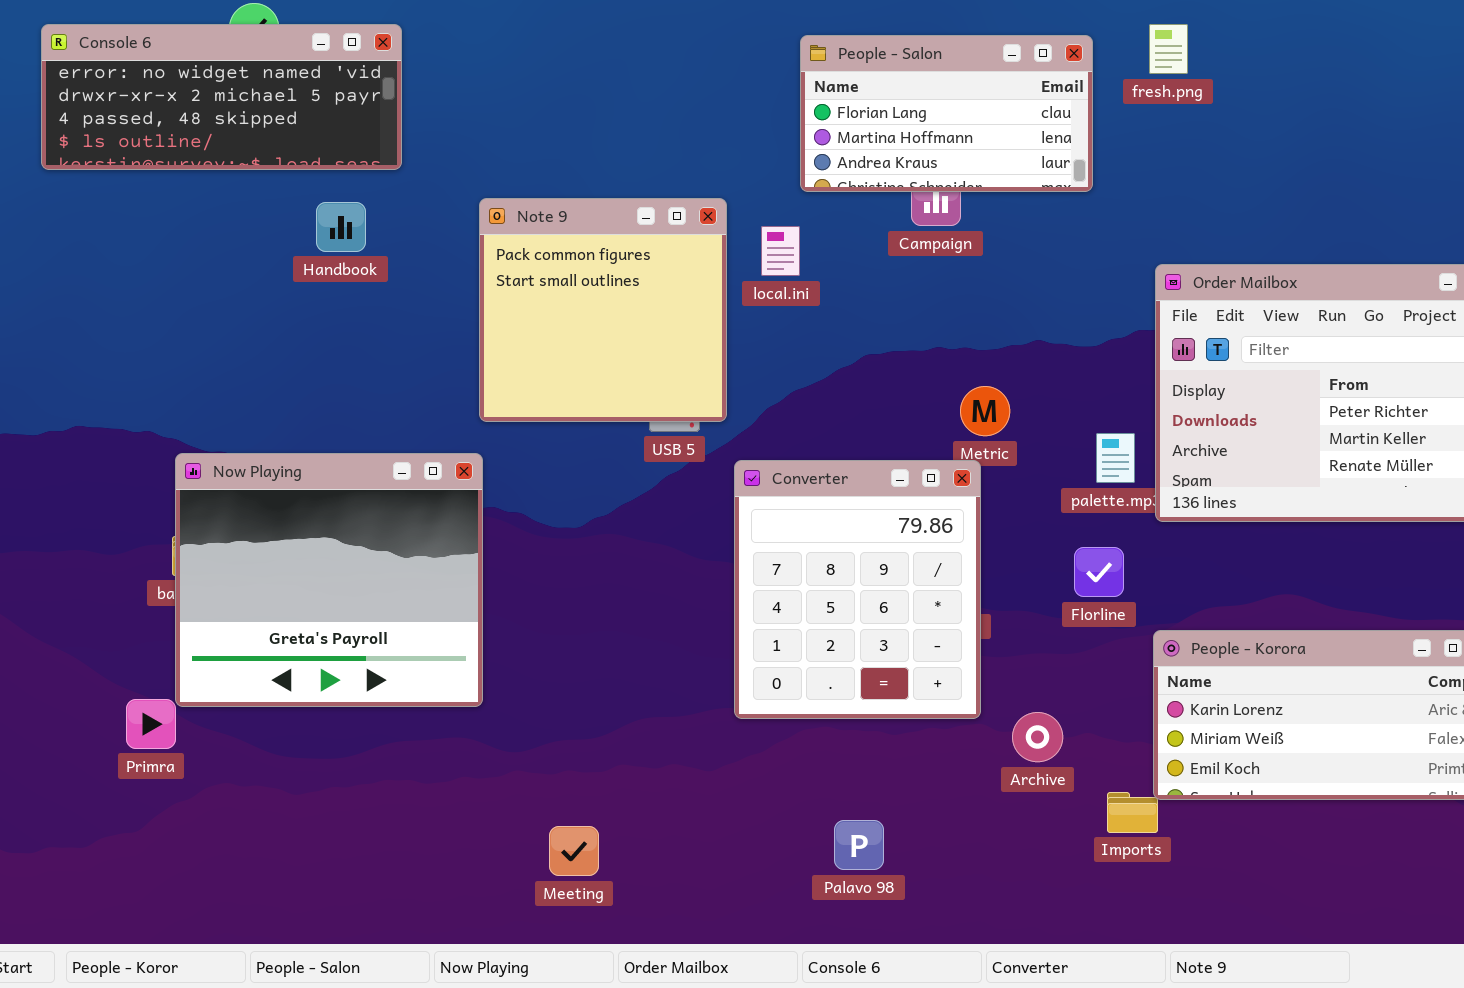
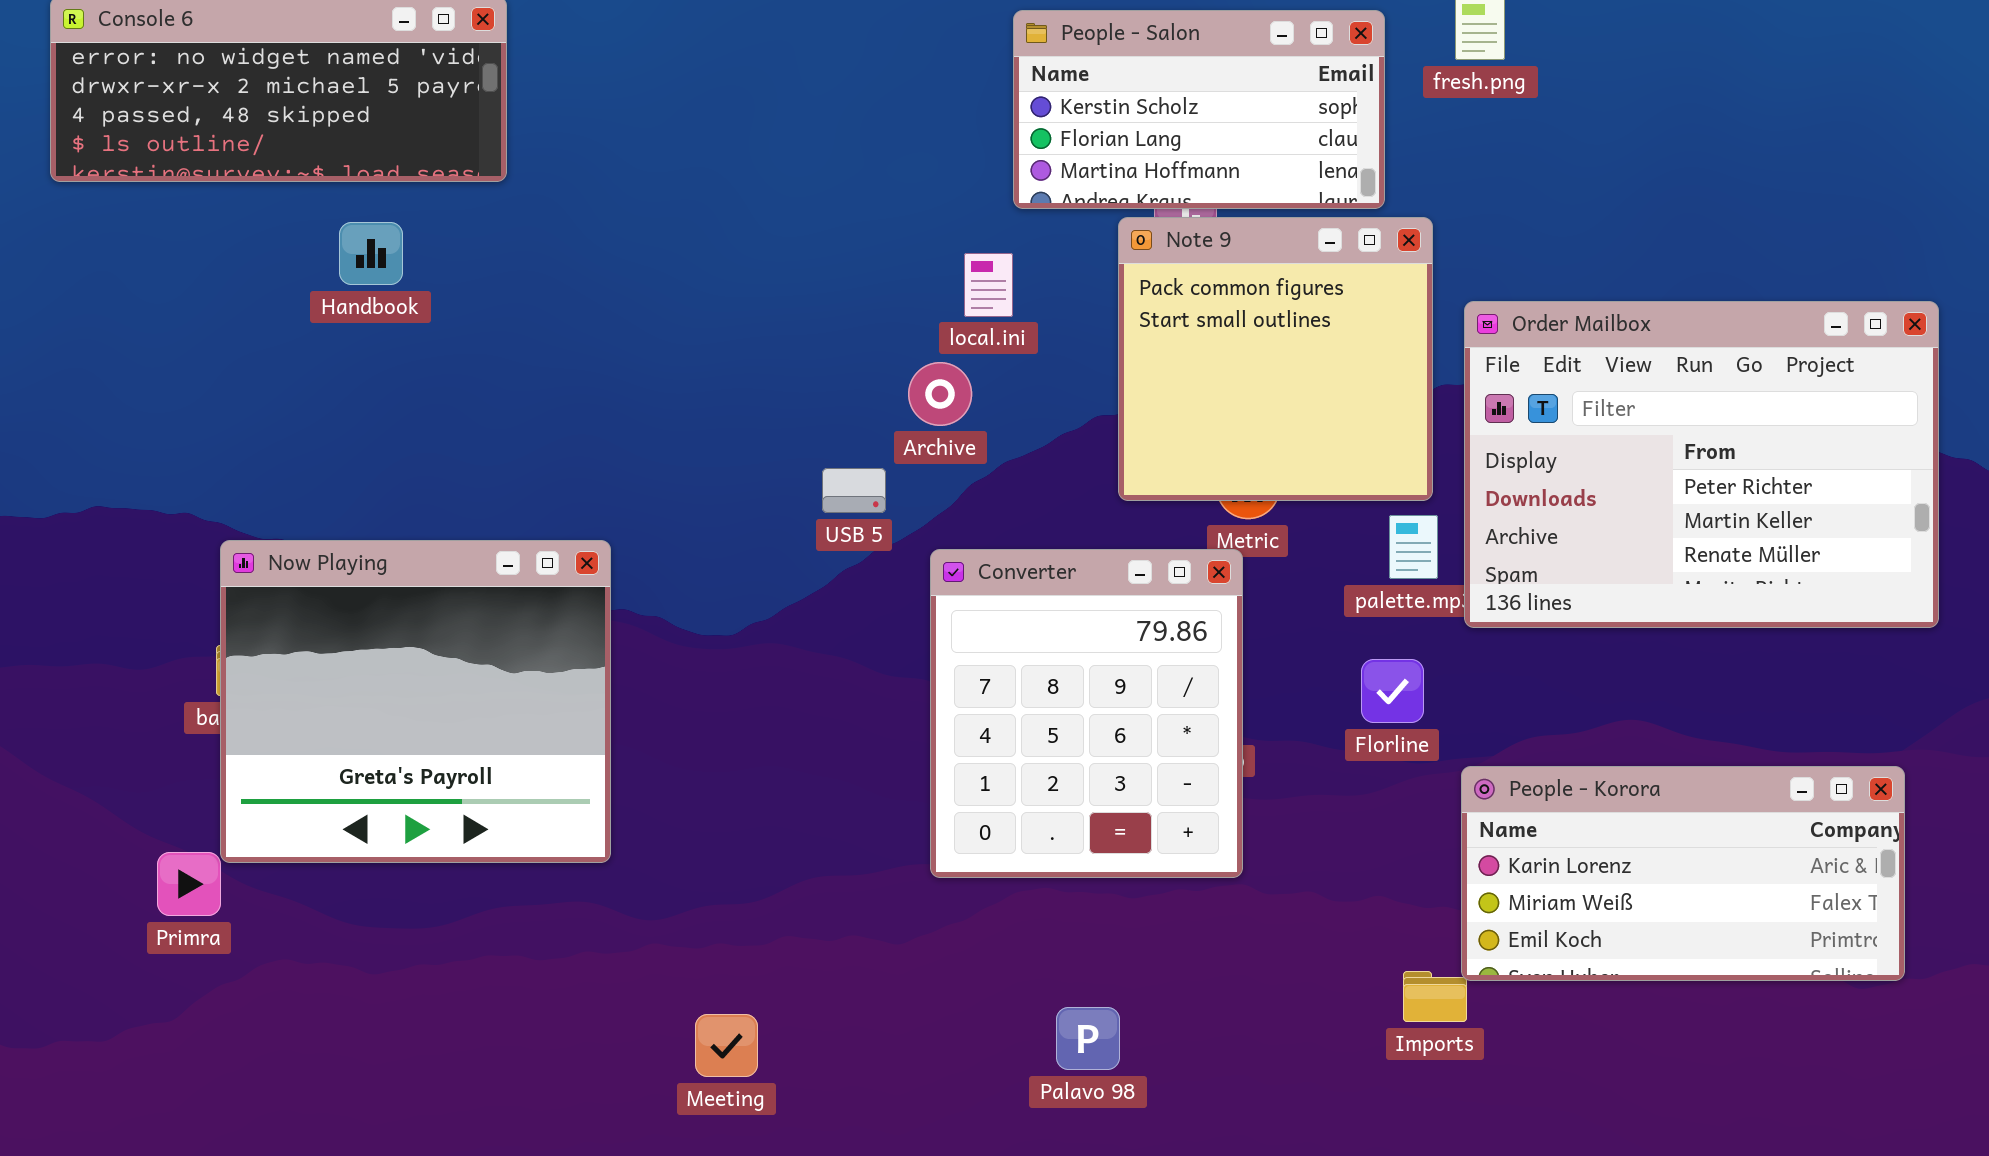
People - Salon: [800,35,1093,192] -> [1013,10,1385,209], scrolled up 1 row
Note 9: [479,198,727,422] -> [1118,217,1433,501], moved
Handbook: [316,202,366,252] -> [339,222,403,285], moved
Archive: [1012,712,1063,762] -> [908,362,972,426], moved

